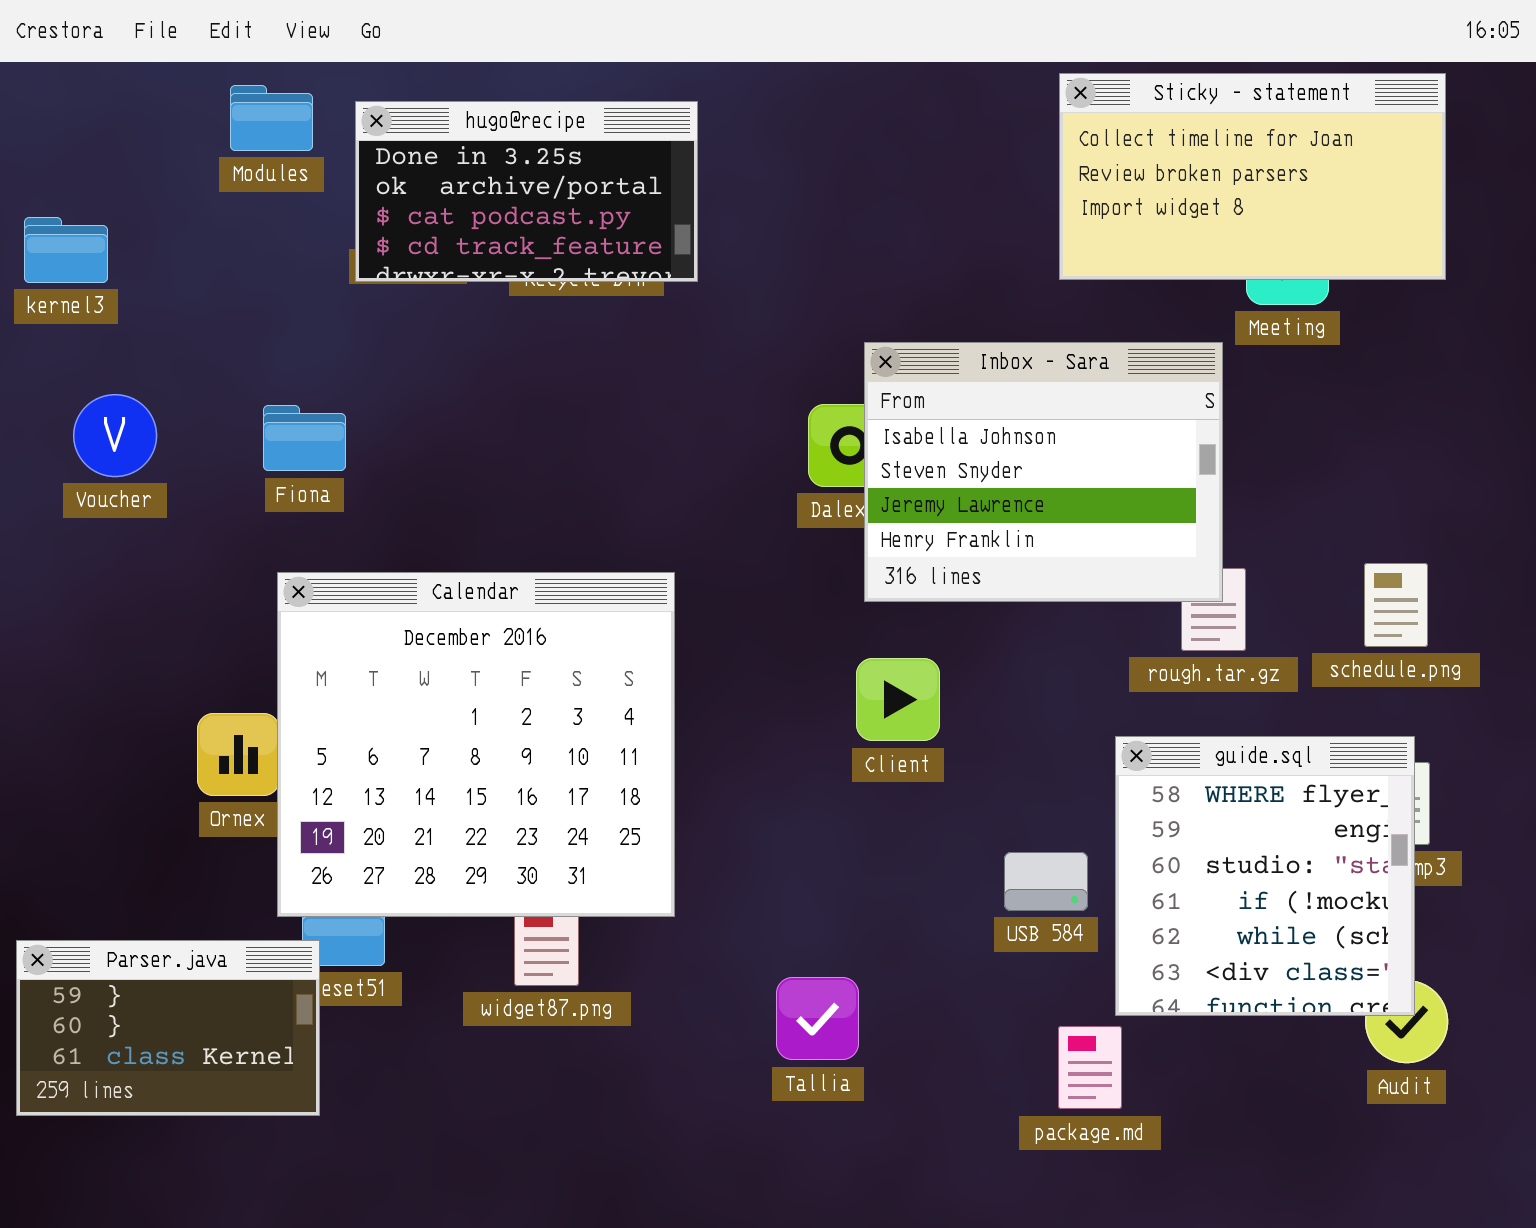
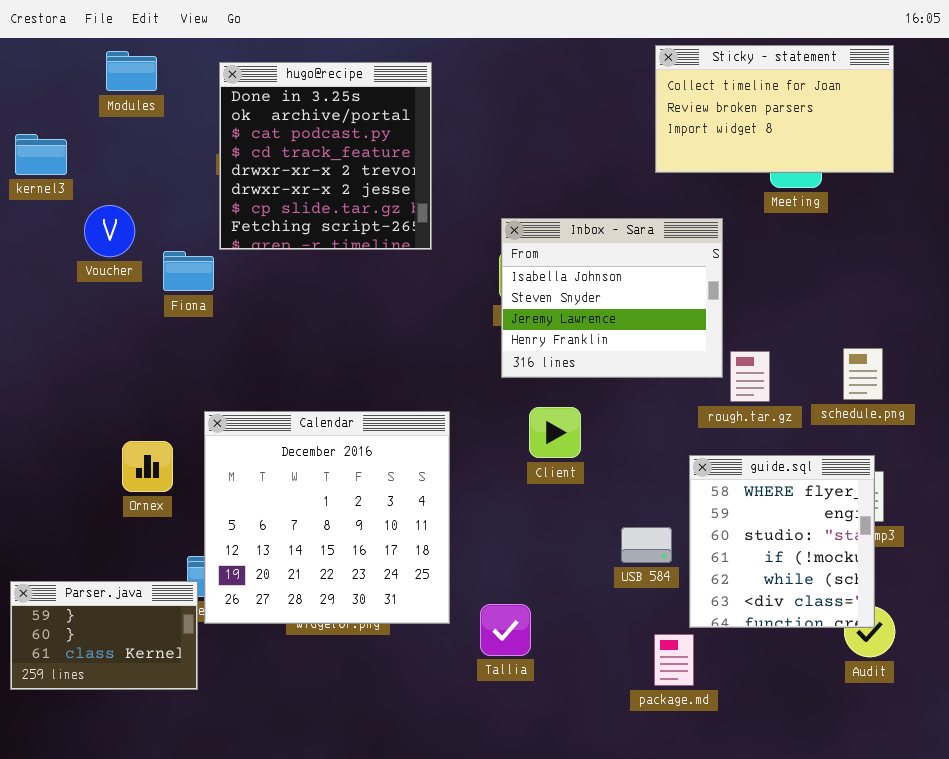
Modules: [230,85,313,151] -> [106,51,157,91], moved
hugo@recipe: [355,101,698,282] -> [219,62,432,250], resized
Inbox - Sara: [864,342,1223,602] -> [501,218,723,378], moved
Voucher: [73,394,157,477] -> [84,205,135,257], moved
Calendar: [277,572,675,917] -> [204,411,450,624], moved

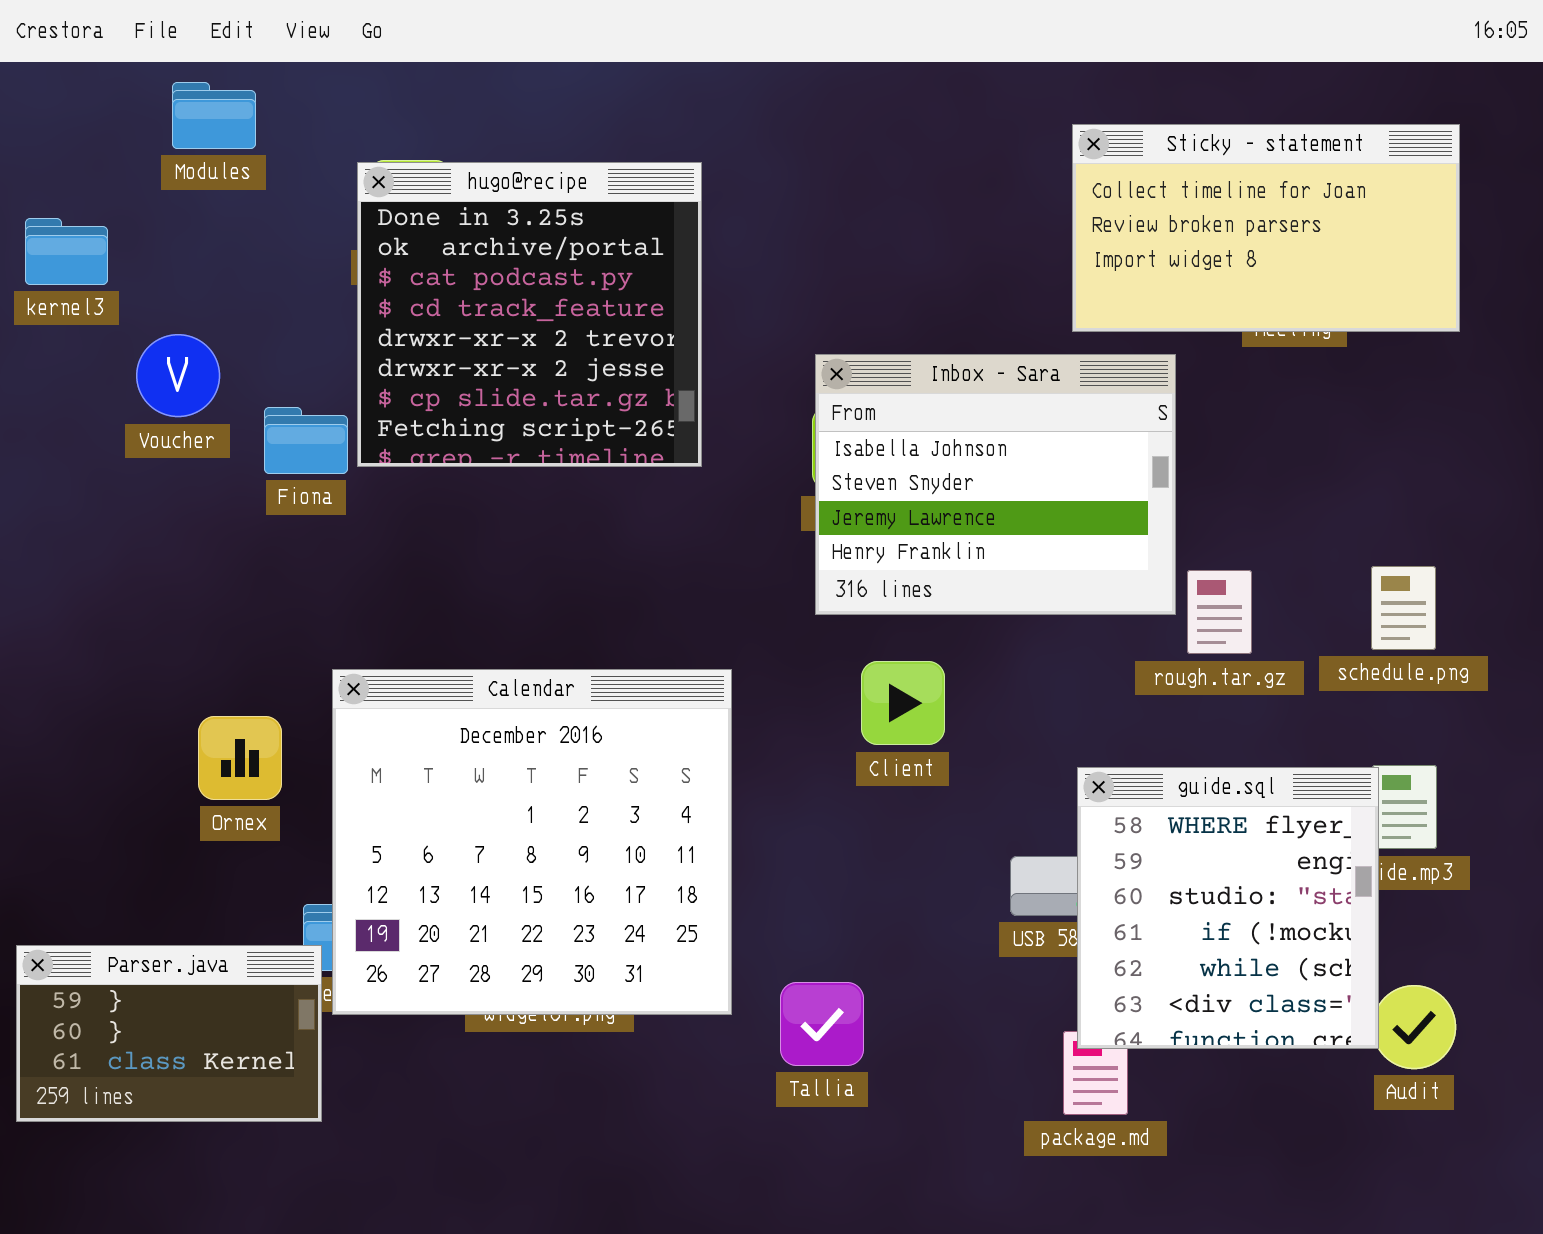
Sticky - statement: [655,45,894,173] -> [1072,124,1460,332], moved
hugo@recipe: [219,62,432,250] -> [357,162,702,467], moved
guide.sql: [689,455,875,628] -> [1077,767,1379,1049], moved

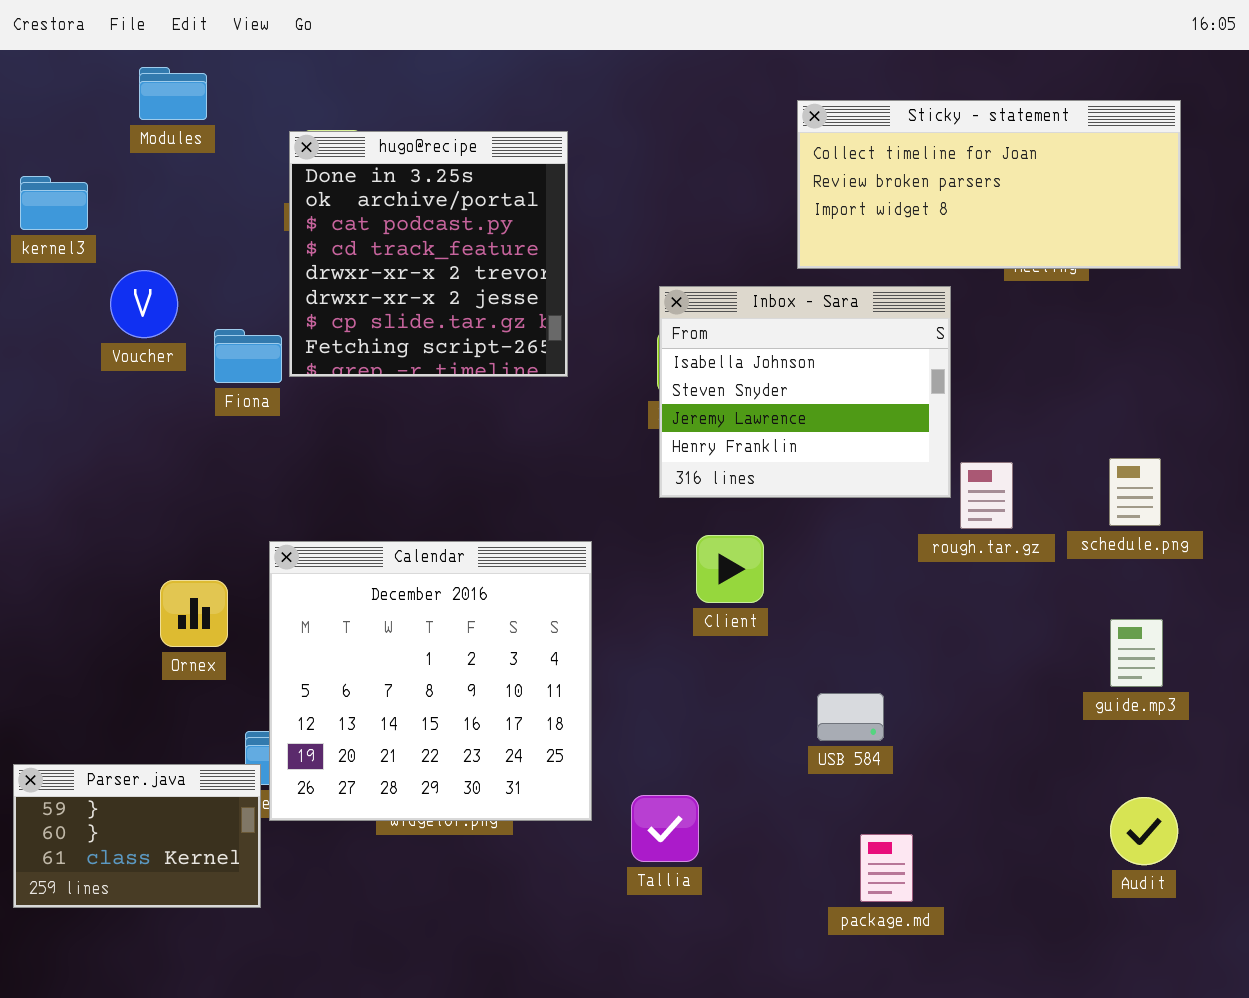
Sticky - statement: [1072,124,1460,332] -> [797,100,1181,269], resized
guide.sql: [1077,767,1379,1049] -> none, closed

